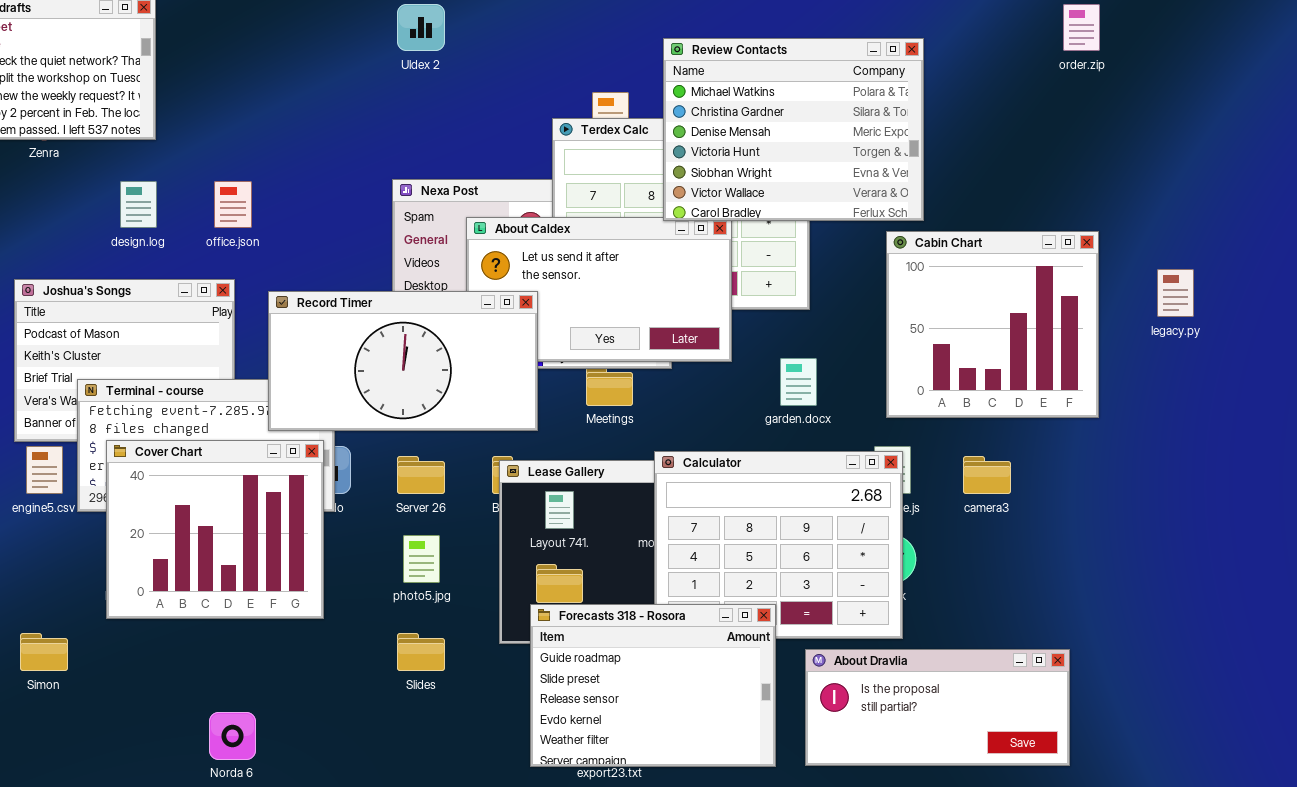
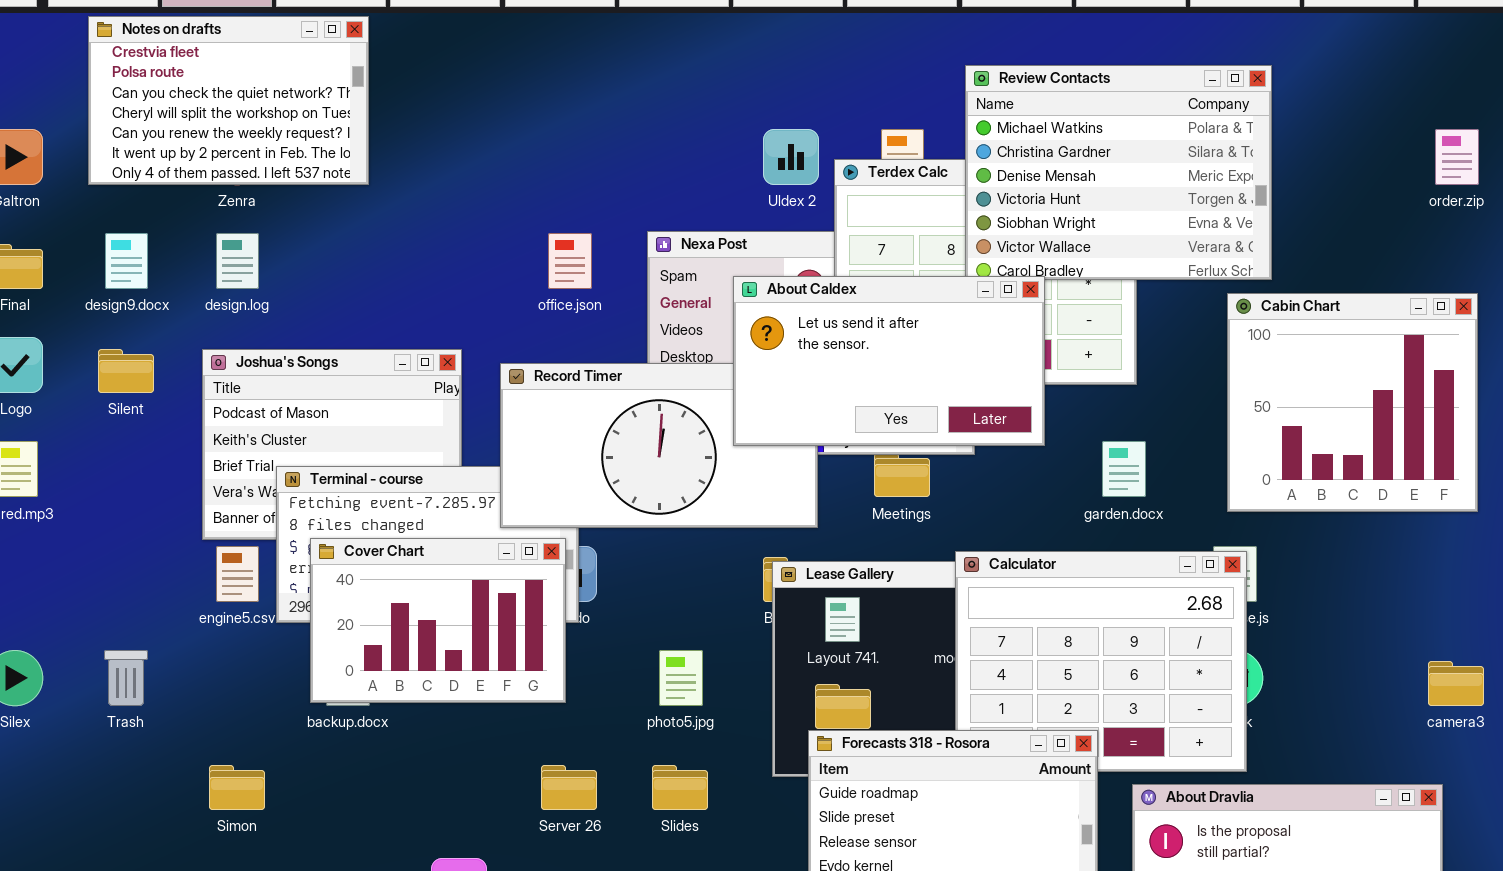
Uldex 2: [397,4,445,51] -> [763,129,819,185], moved
order.zip: [1063,4,1100,51] -> [1435,129,1479,185], moved
design.log: [120,181,157,228] -> [216,233,259,289], moved
office.json: [214,181,252,228] -> [548,233,592,289], moved
About Caldex: [466,217,732,362] -> [733,276,1045,446], raised
Cover Chart: [106,440,324,619] -> [310,538,566,703], resized
Server 26: [397,456,445,494] -> [541,765,597,810], moved
camera3: [963,456,1011,494] -> [1428,661,1484,706], moved

